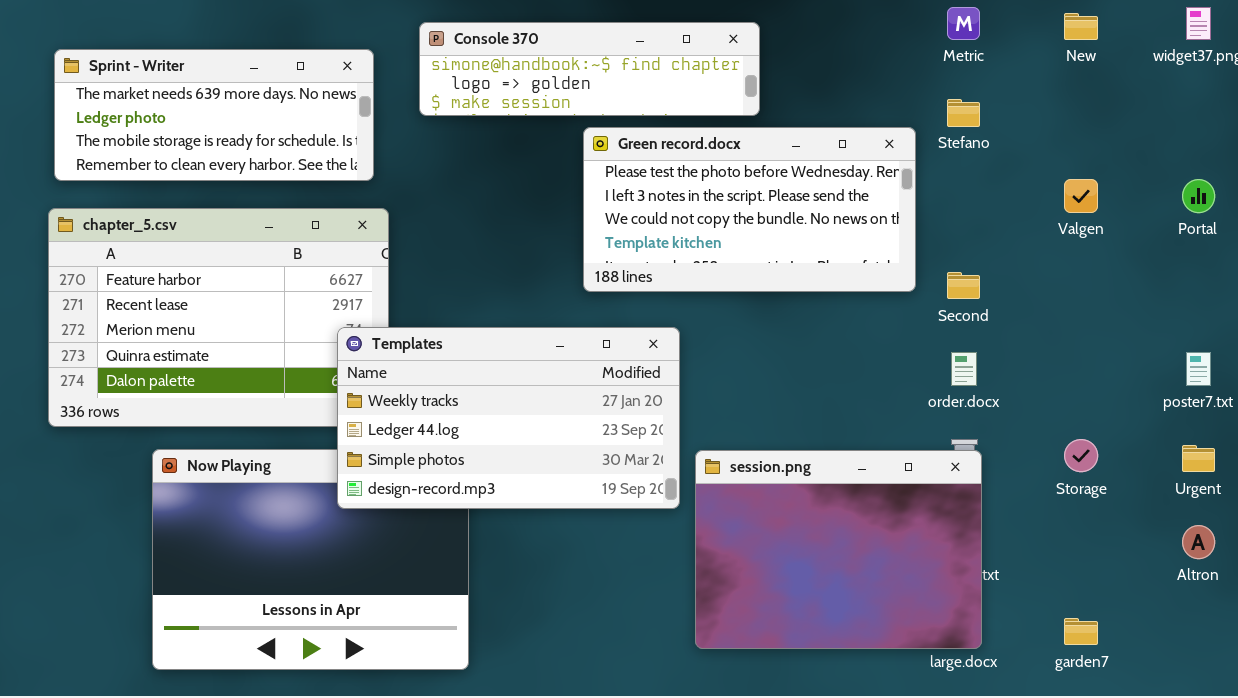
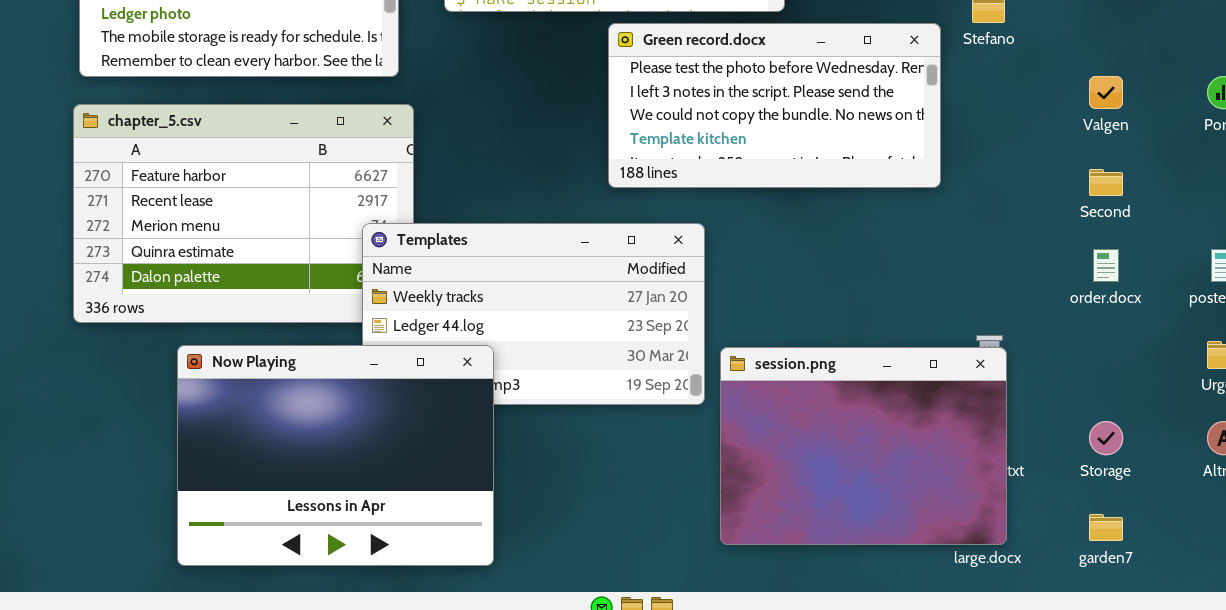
Second: [947,272,980,299] -> [1089,169,1123,196], moved
order.docx: [951,352,977,386] -> [1093,249,1119,282], moved
Storage: [1064,439,1098,472] -> [1089,421,1123,455], moved
Now Playing: [152,449,469,670] -> [177,345,494,566], raised

